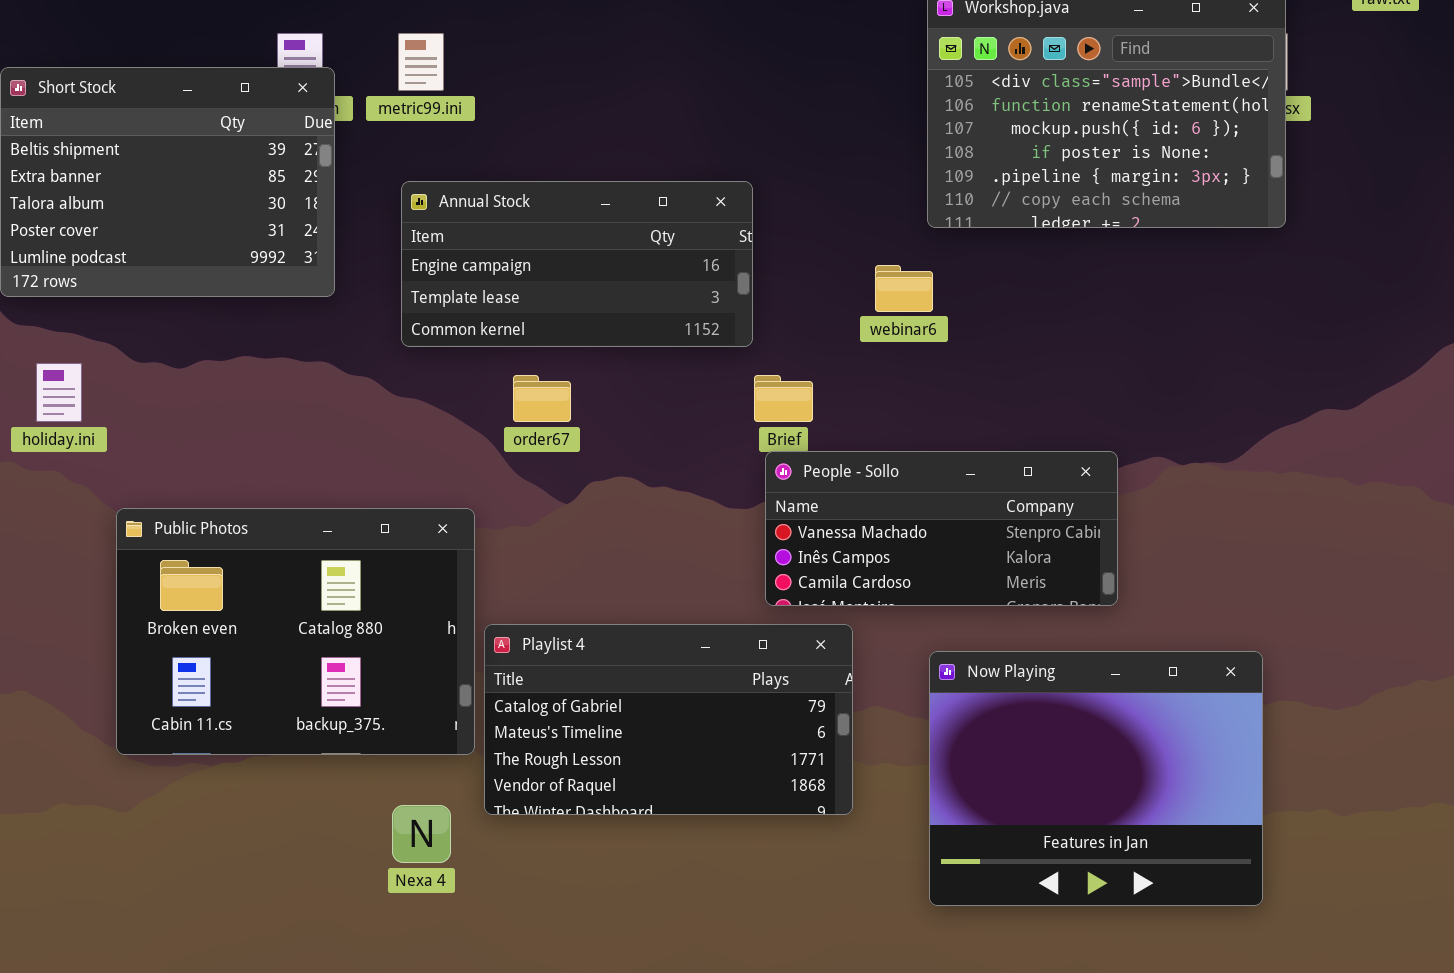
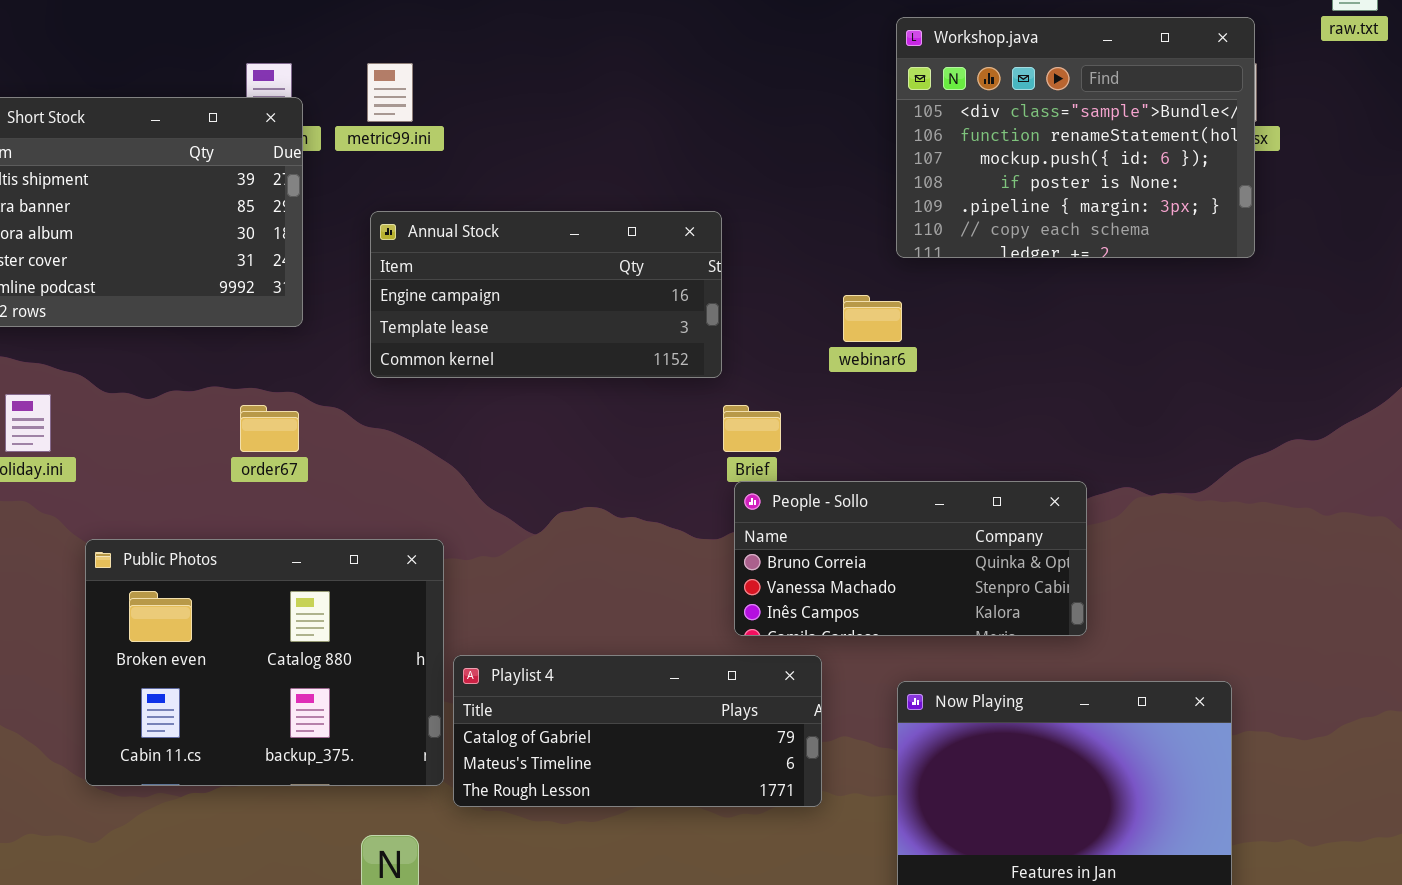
order67: [513,375,571,422] -> [240,405,299,452], moved
People - Sollo: [765,451,1118,606] -> [734,481,1087,636], scrolled up 1 row
Playlist 4: [484,624,853,815] -> [453,655,822,807], resized

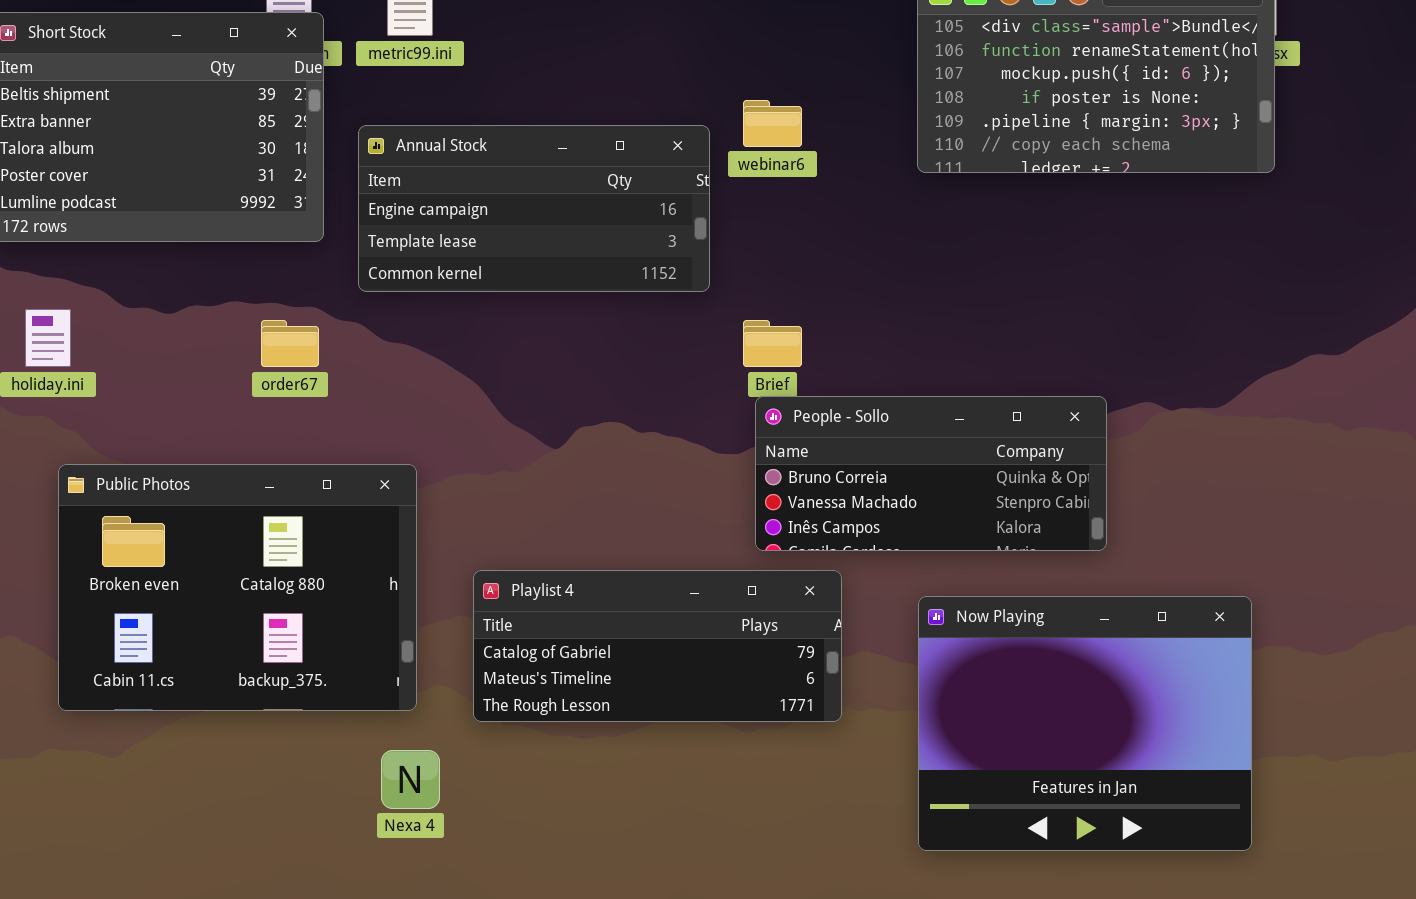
Annual Stock: [370,211,722,378] -> [358,125,710,292], moved
webinar6: [843,295,902,342] -> [743,100,802,147], moved
Public Photos: [85,539,444,786] -> [58,464,417,711], moved

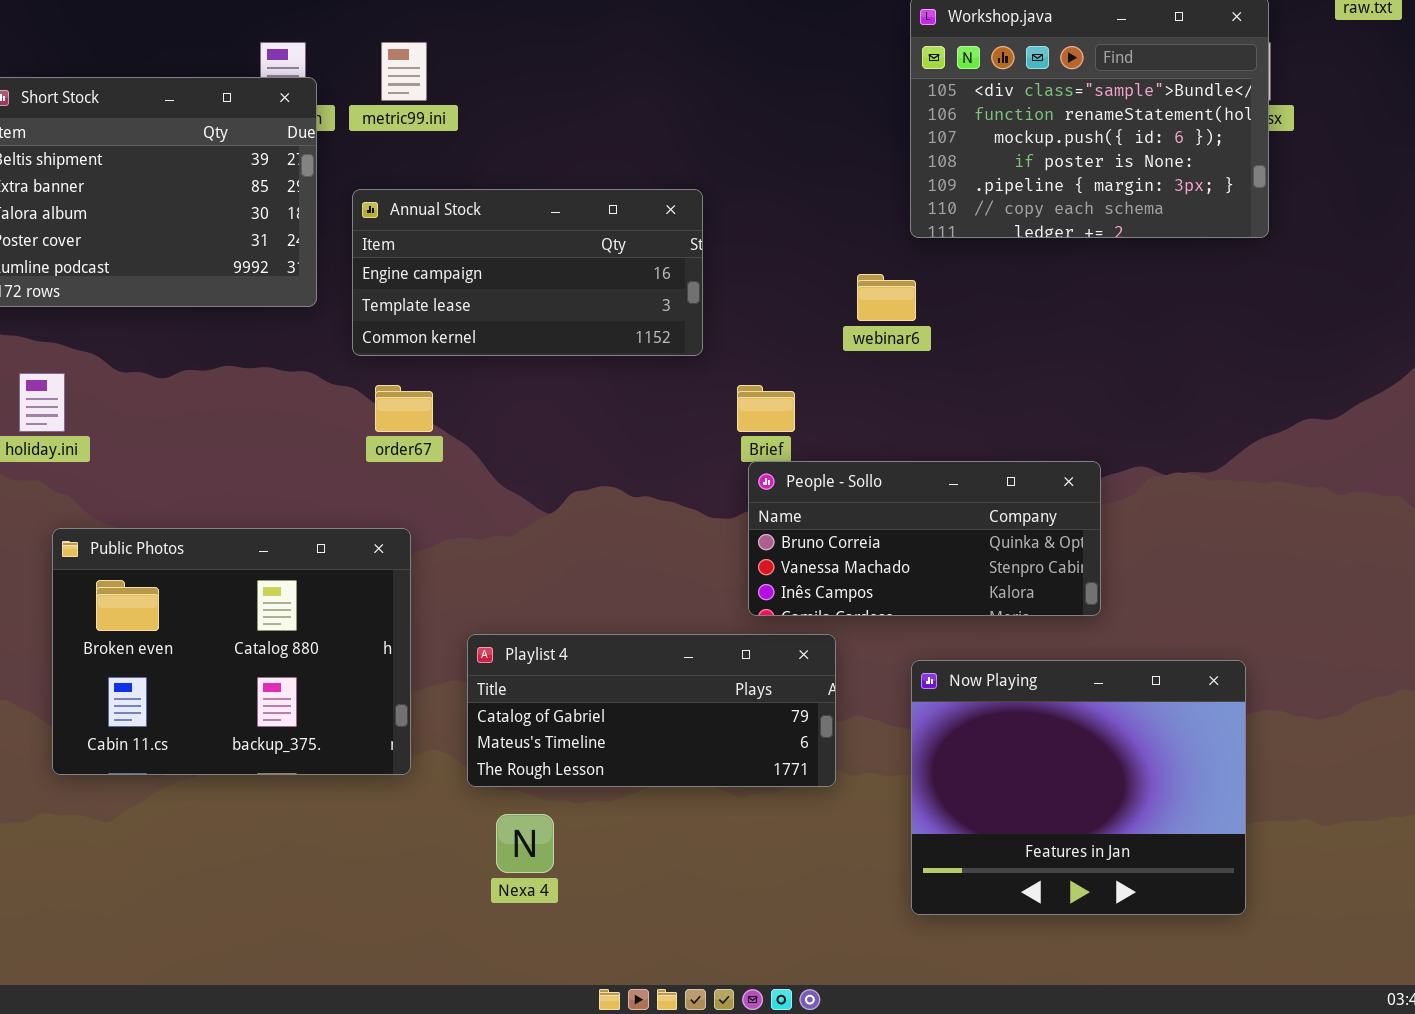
webinar6: [743,100,802,147] -> [857,274,916,321], moved
order67: [261,320,319,367] -> [375,385,433,432], moved
Nexa 4: [381,750,440,809] -> [496,814,554,873], moved

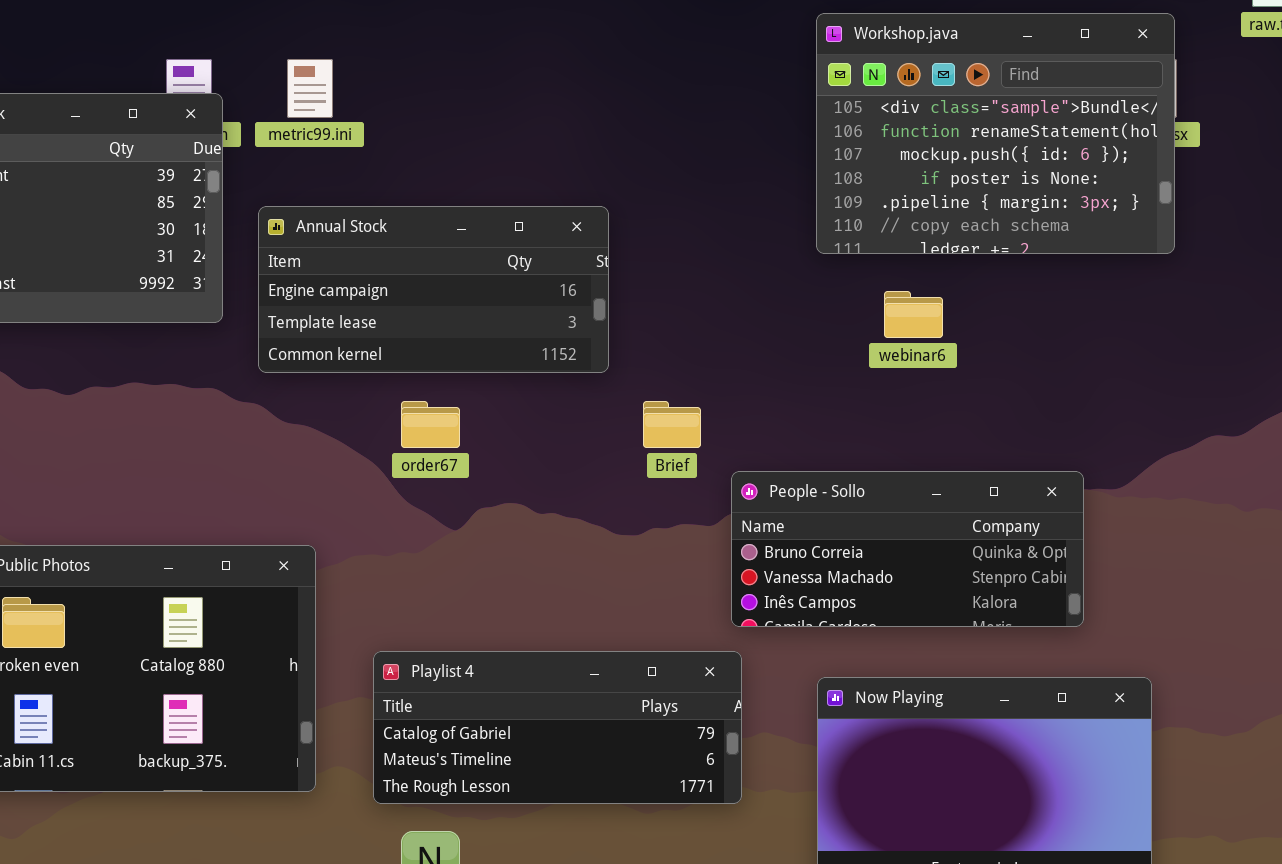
webinar6: [857,274,916,321] -> [884,291,943,338], moved
order67: [375,385,433,432] -> [401,401,460,448], moved
People - Sollo: [748,461,1101,616] -> [731,471,1084,627], moved

